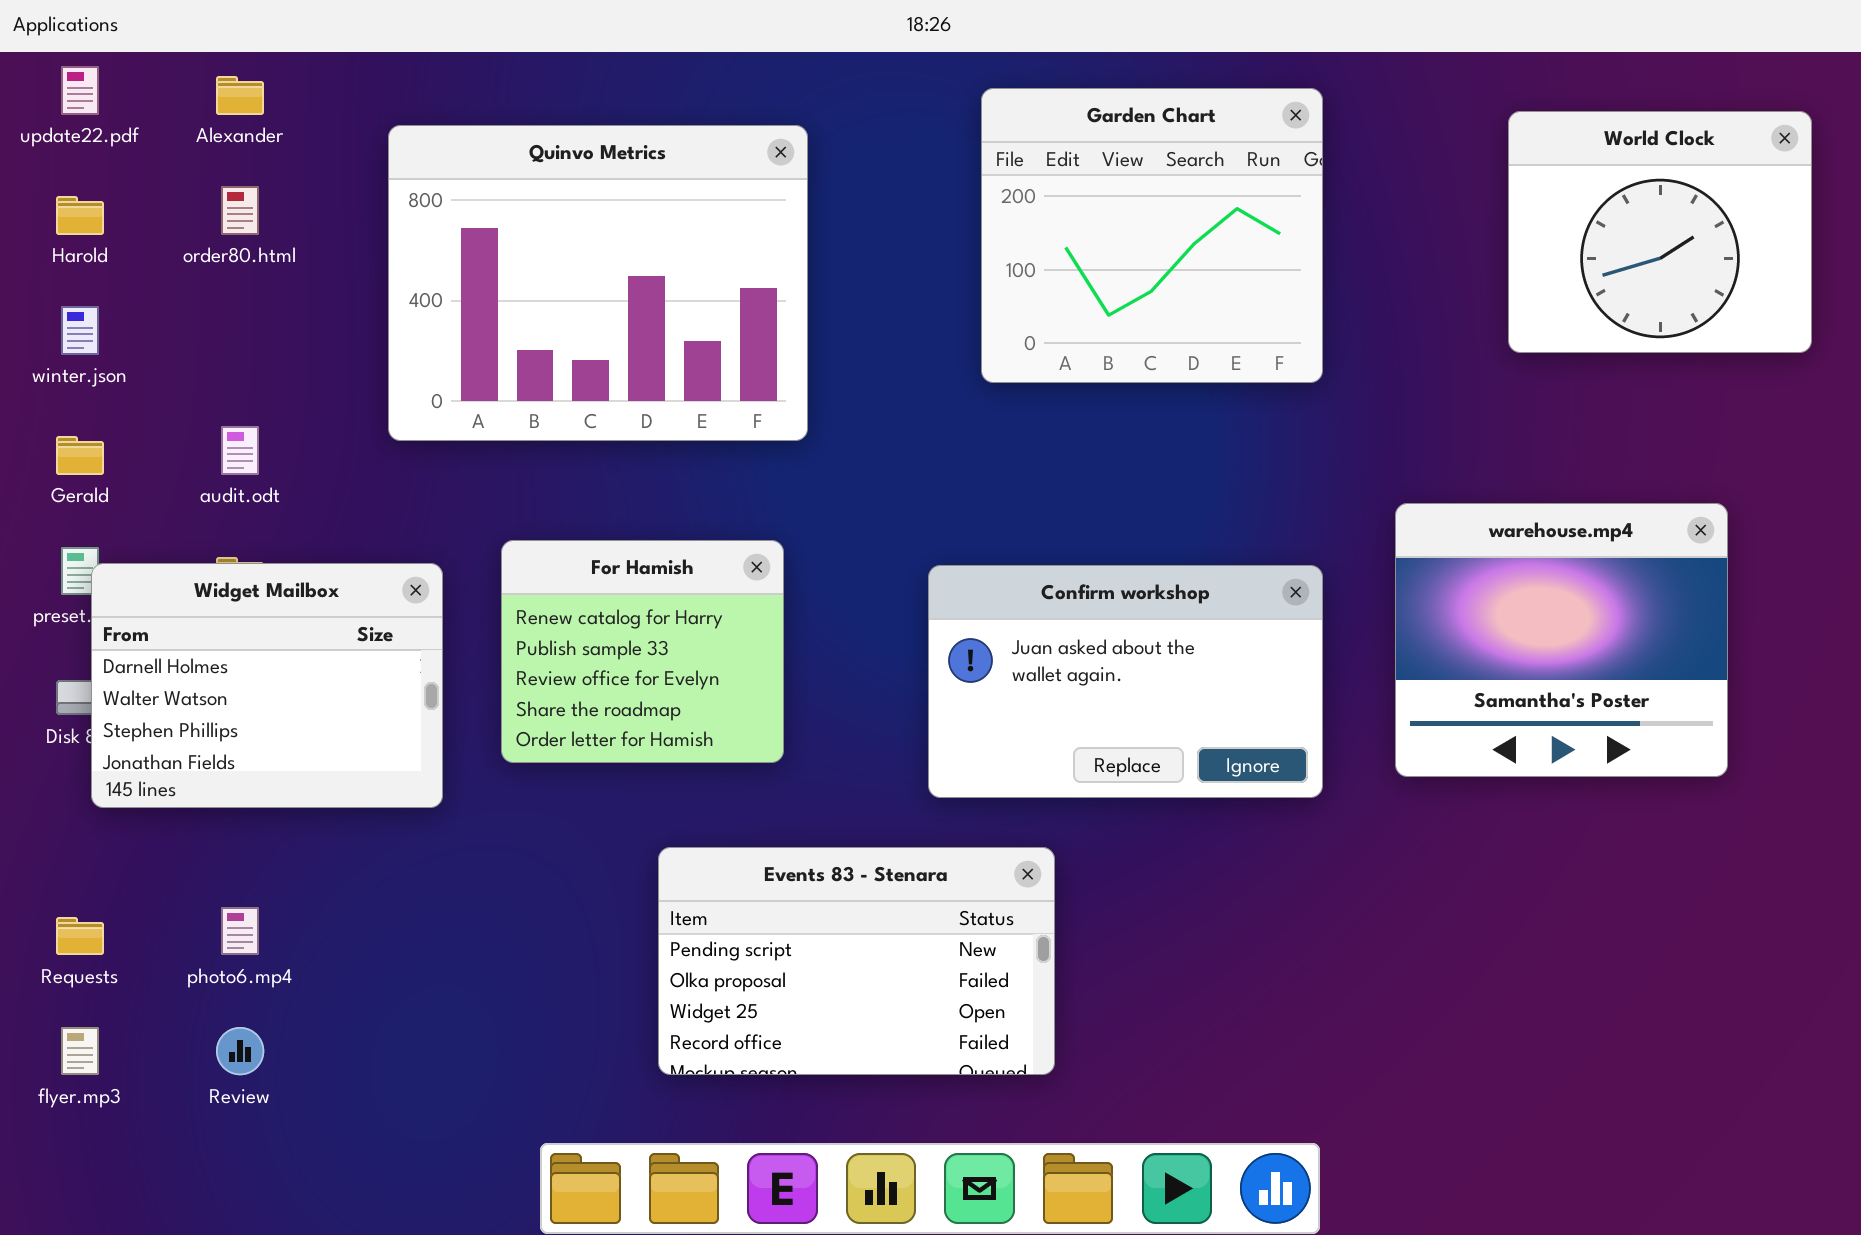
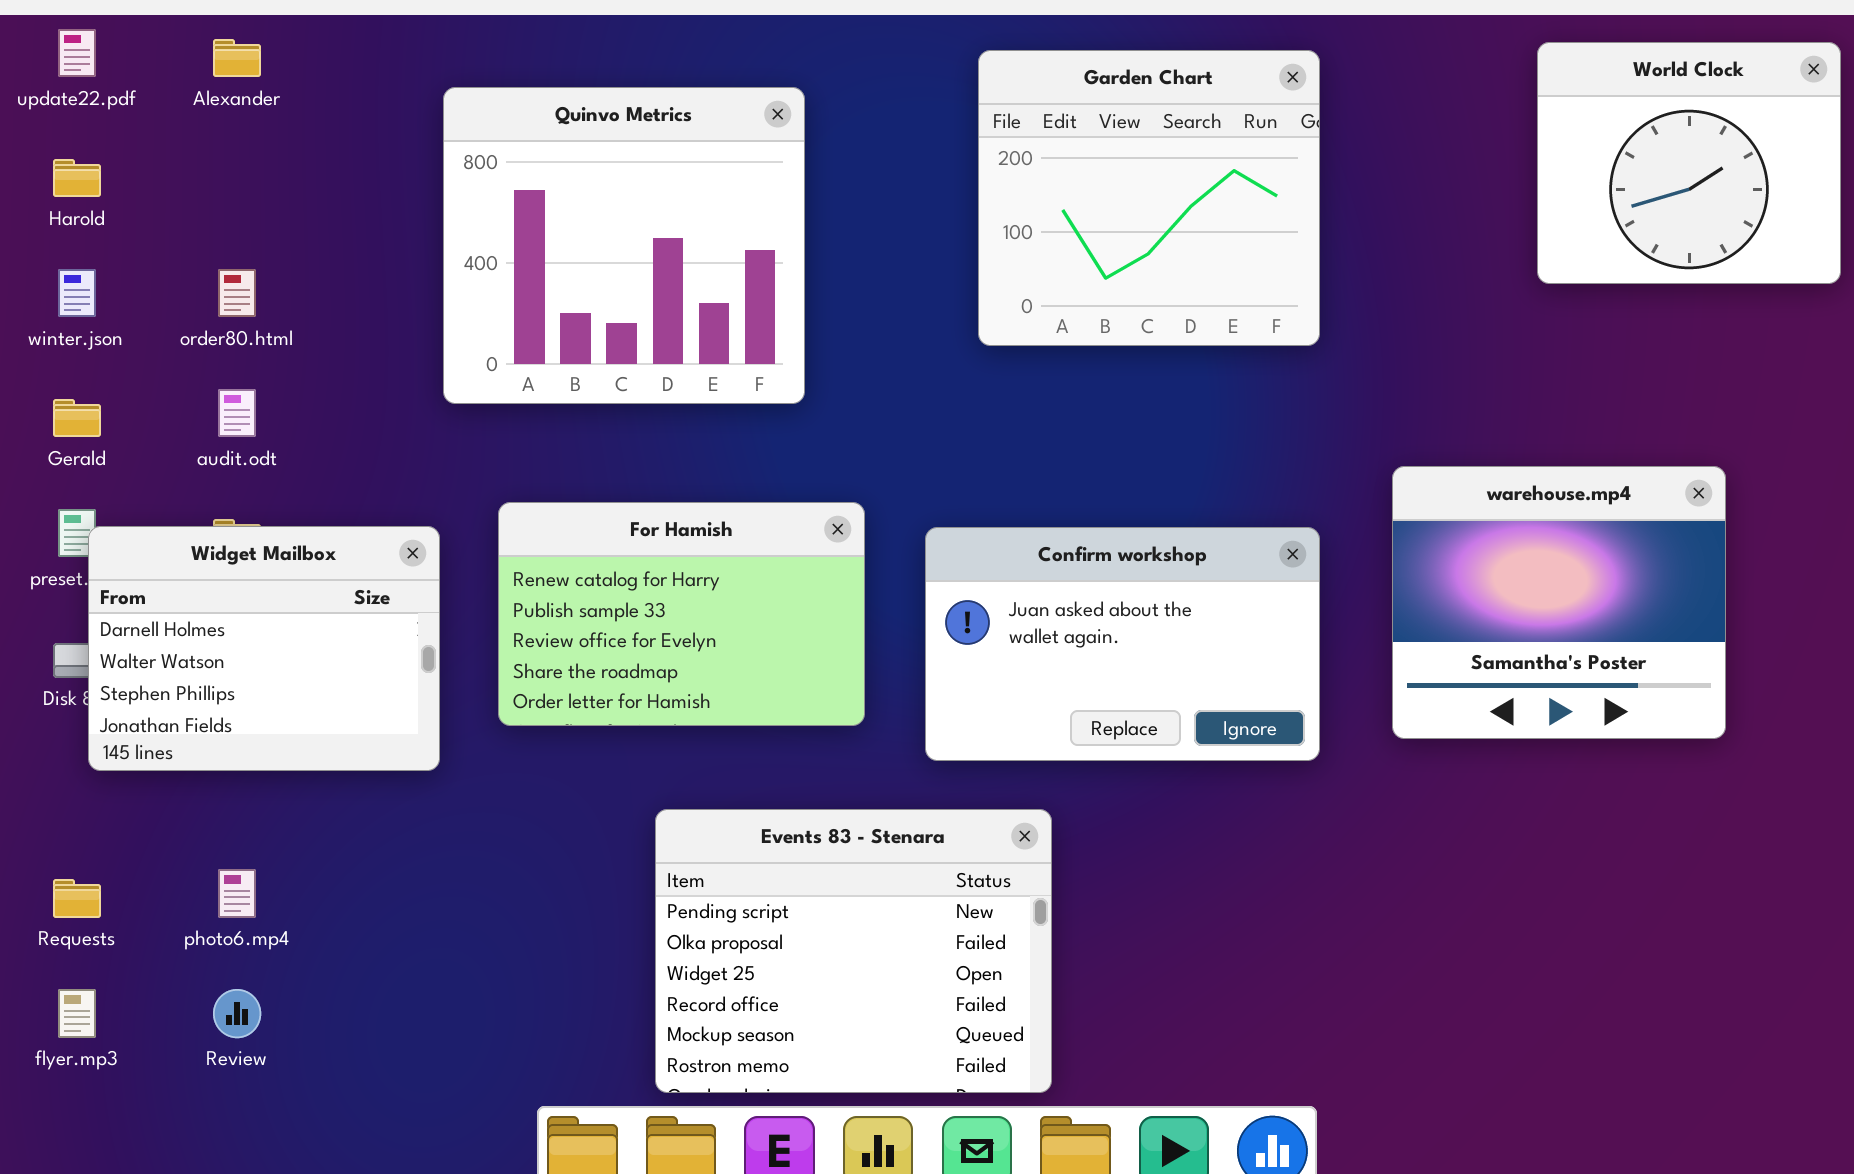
World Clock: [1508,111,1812,353] -> [1537,42,1841,284], moved
Quinvo Metrics: [388,125,808,441] -> [443,87,805,404], resized
order80.html: [221,186,259,235] -> [218,269,256,317], moved
For Hamish: [501,540,784,763] -> [498,502,865,726], resized
Events 83 - Stenara: [658,847,1055,1075] -> [655,809,1052,1093], resized

